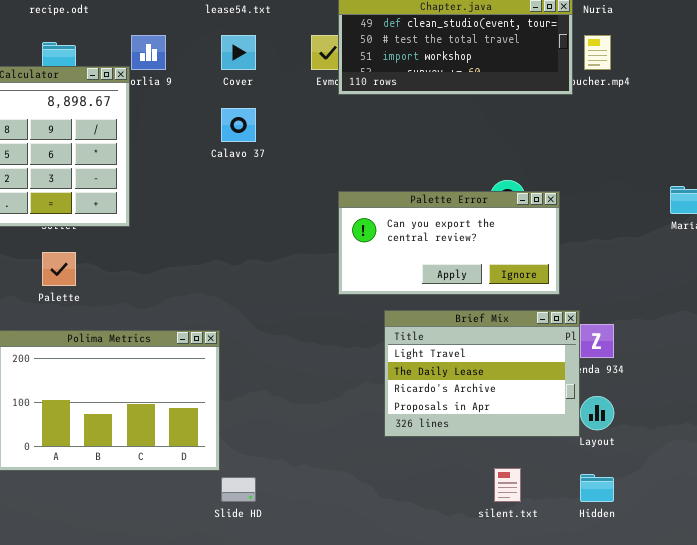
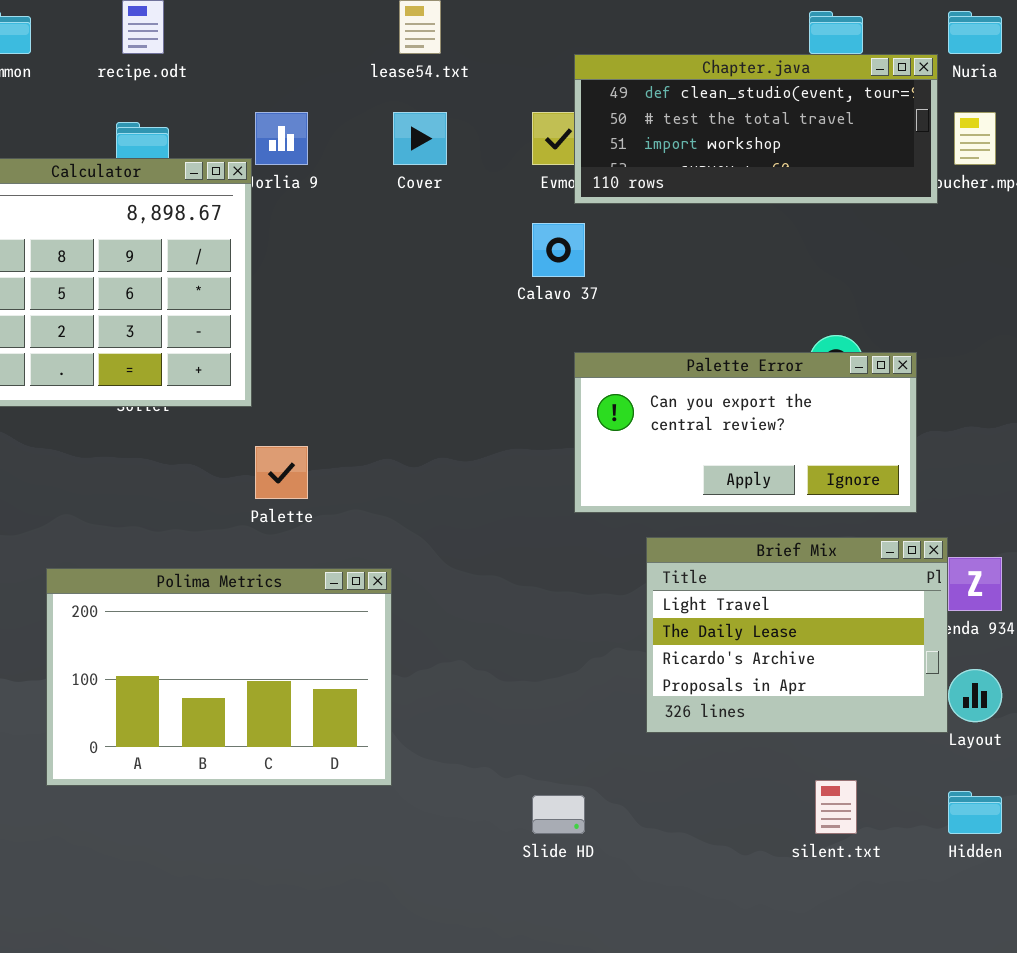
Calavo 37: [221,108,256,142] -> [532,223,585,277], moved
Palette: [42,252,76,286] -> [255,446,308,499], moved
Slide HD: [221,477,256,502] -> [532,795,585,834], moved

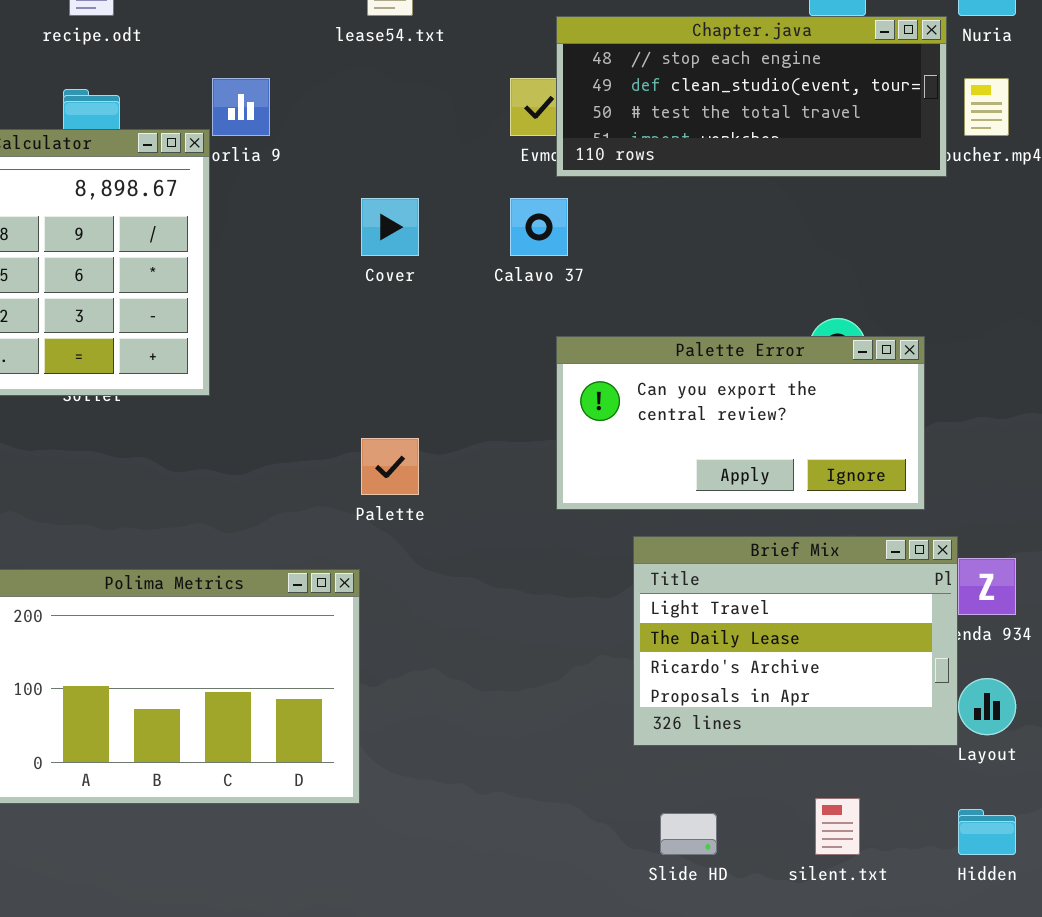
Chapter.java: [574,54,938,204] -> [556,16,947,177], scrolled up 1 row
Cover: [393,112,447,165] -> [361,198,419,256], moved
Palette: [255,446,308,499] -> [361,438,419,495], moved
Slide HD: [532,795,585,834] -> [660,813,717,855], moved

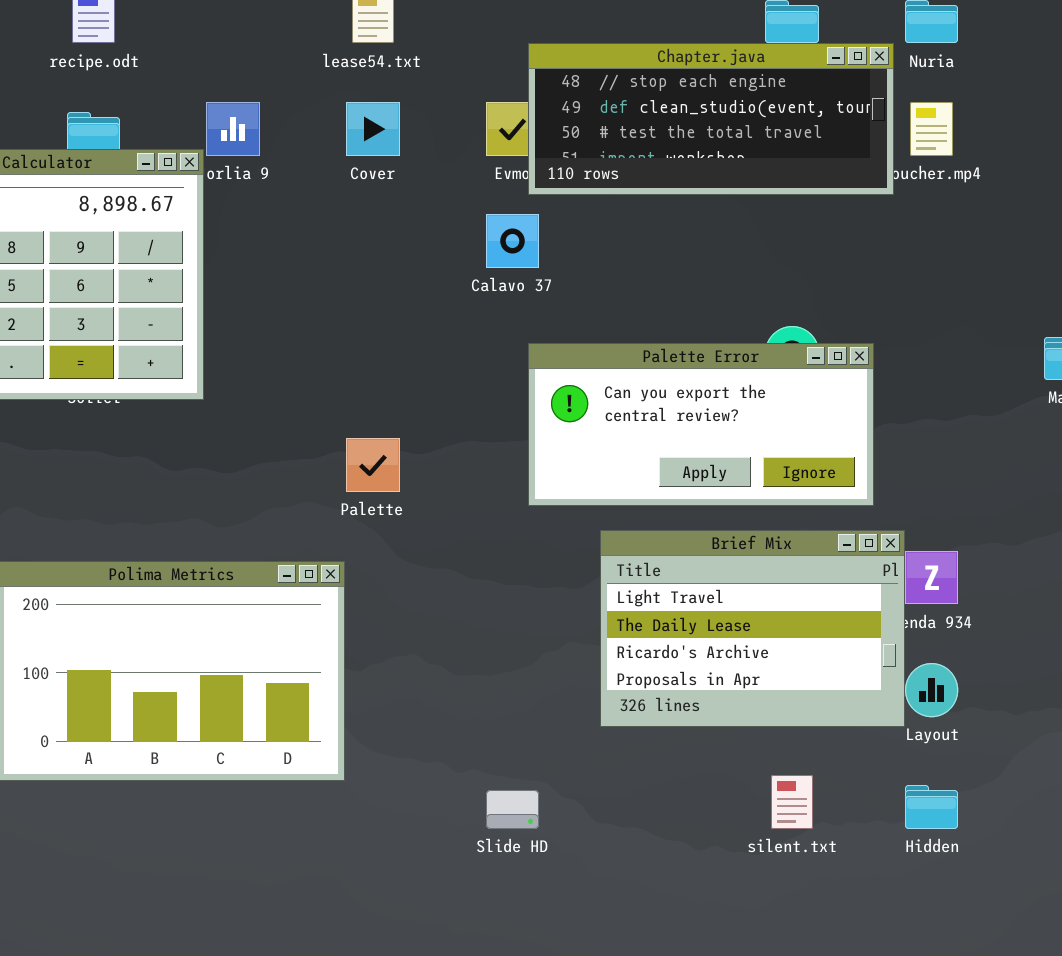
Cover: [361,198,419,256] -> [346,102,400,156], moved
Slide HD: [660,813,717,855] -> [486,790,539,829], moved

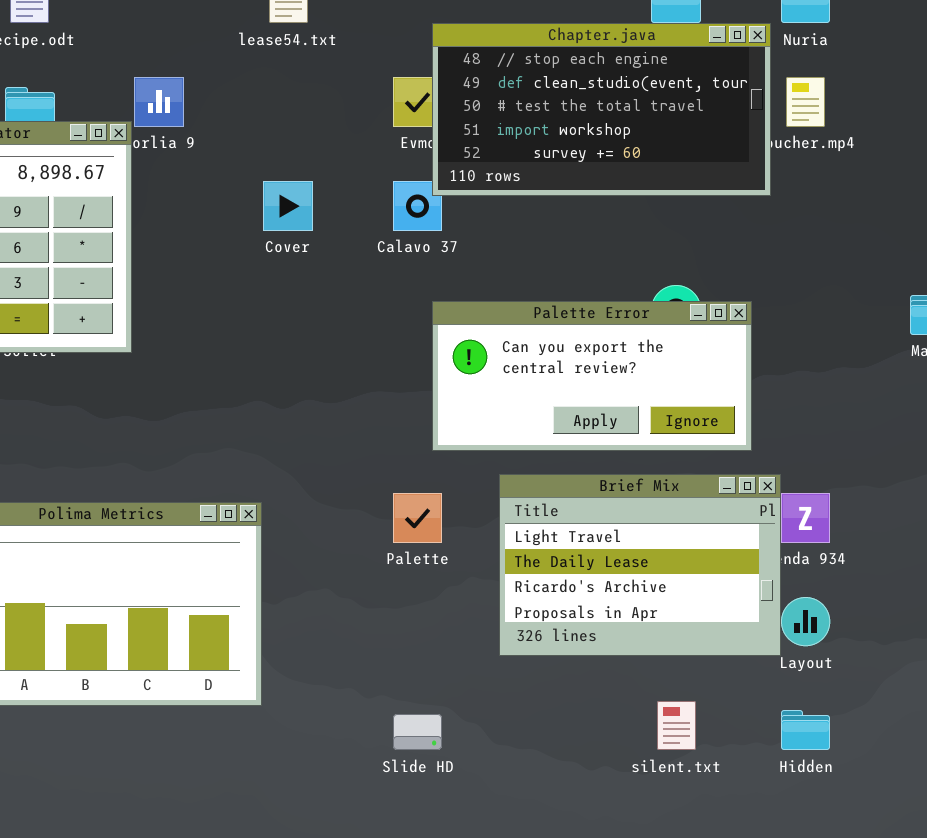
Chapter.java: [528,43,894,195] -> [432,23,771,196], resized
Cover: [346,102,400,156] -> [263,181,313,231], moved
Palette: [346,438,400,492] -> [393,493,442,543], moved

